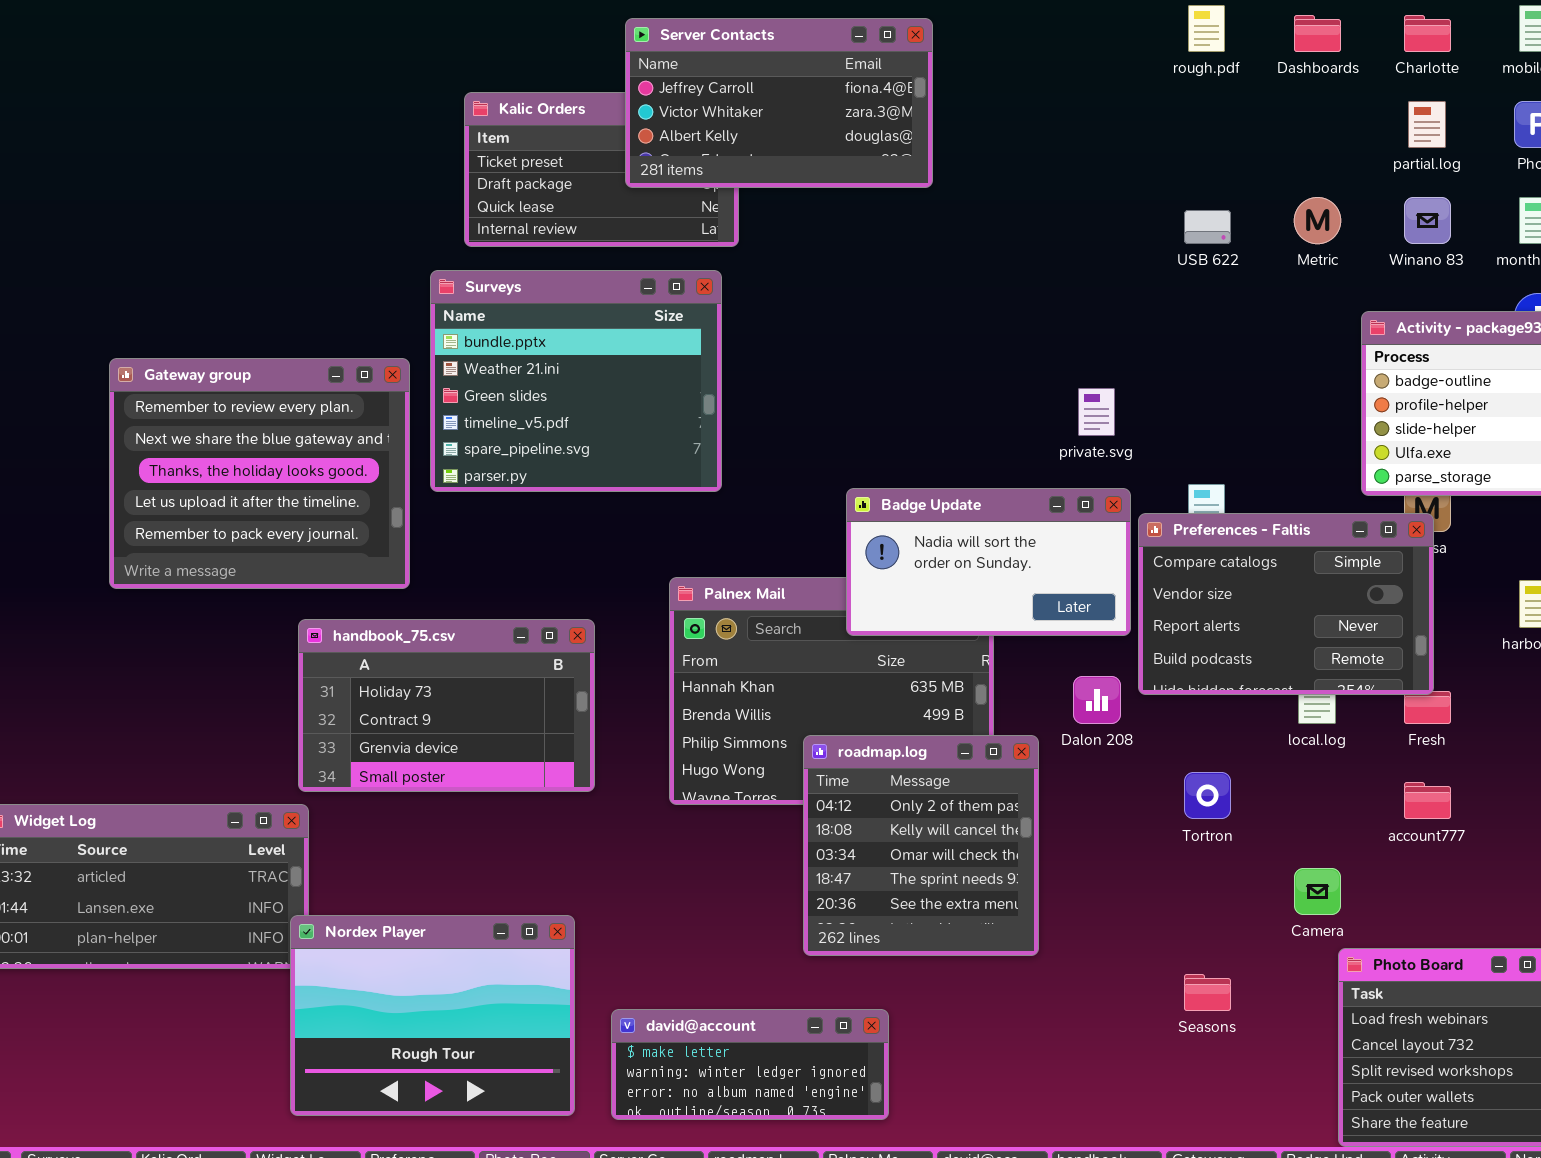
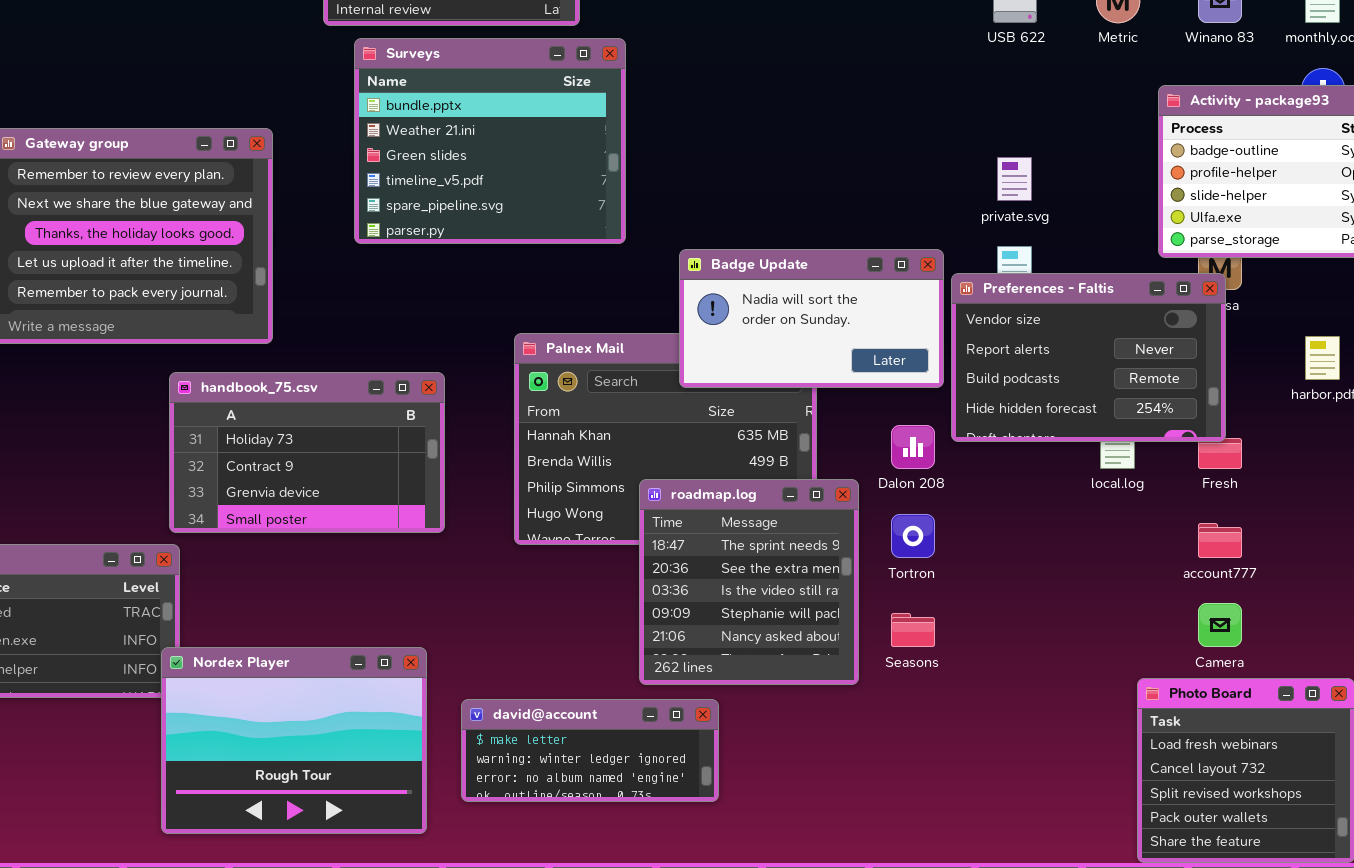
Surveys: [430,270,722,492] -> [354,38,626,244], moved
private.svg: [1078,388,1115,436] -> [997,157,1032,201], moved
Preferences - Faltis: [1138,513,1434,695] -> [951,273,1226,442], scrolled down 1 row
roadmap.log: [803,735,1039,956] -> [639,479,859,685], scrolled down 3 rows
Tortron: [1184,772,1231,819] -> [891,514,935,558], moved
Camera: [1294,868,1341,915] -> [1198,603,1242,647], moved
Seasons: [1184,974,1231,1011] -> [891,613,935,647], moved
david@account: [611,1009,889,1120] -> [461,699,719,802], moved

